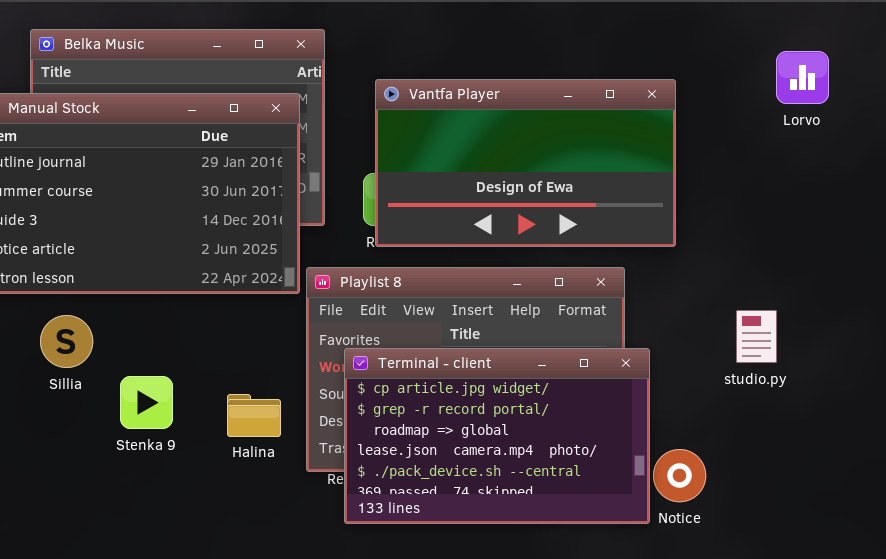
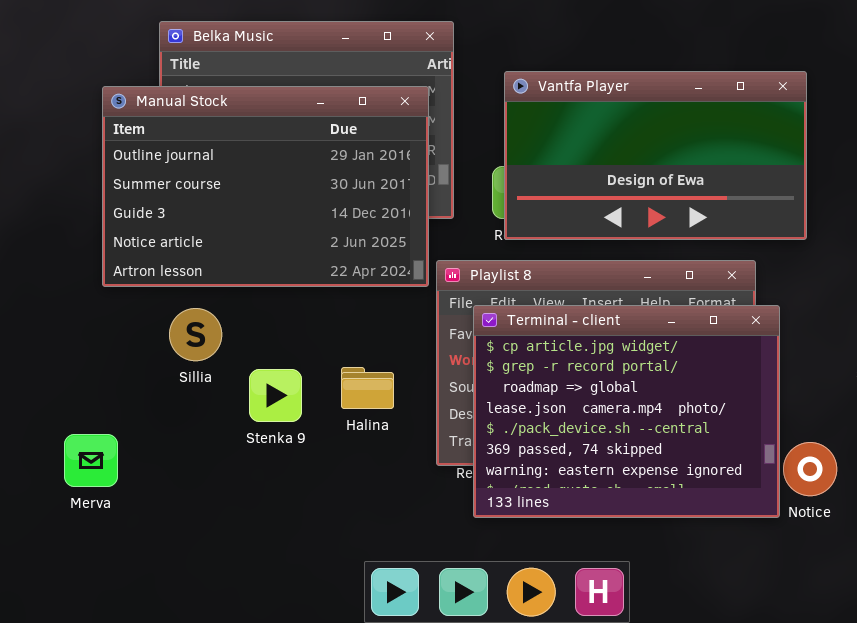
Terminal - client: [344,348,650,524] -> [473,305,780,518], resized
Halina: [227,394,281,437] -> [341,367,394,409], moved

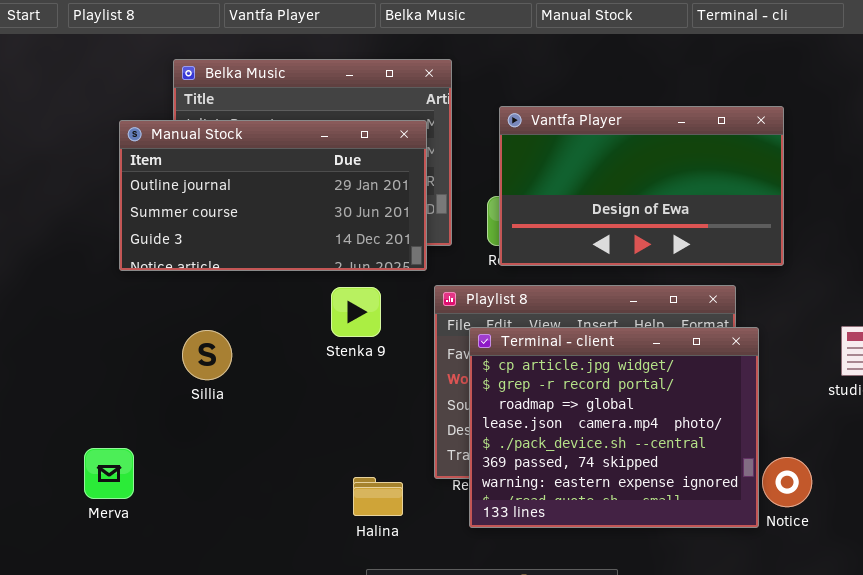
Manual Stock: [102,86,429,287] -> [119,120,427,271], resized
Halina: [341,367,394,409] -> [353,477,403,516], moved
Stenka 9: [249,369,302,422] -> [331,287,381,337], moved

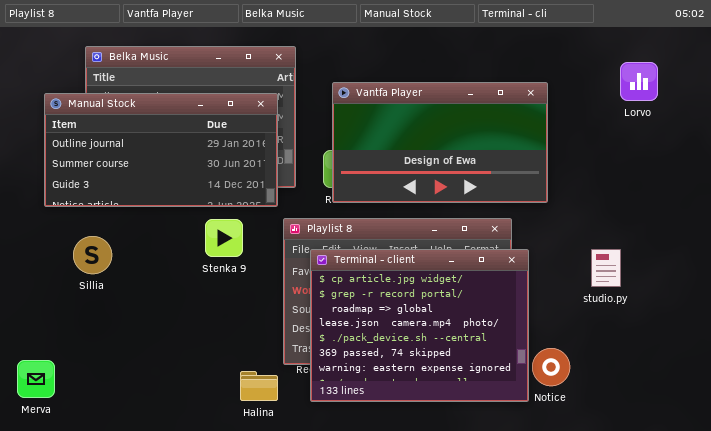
Sillia: [182,330,232,380] -> [73,236,112,274], moved
Merva: [84,448,134,499] -> [17,360,55,398], moved
Halina: [353,477,403,516] -> [240,371,278,401], moved

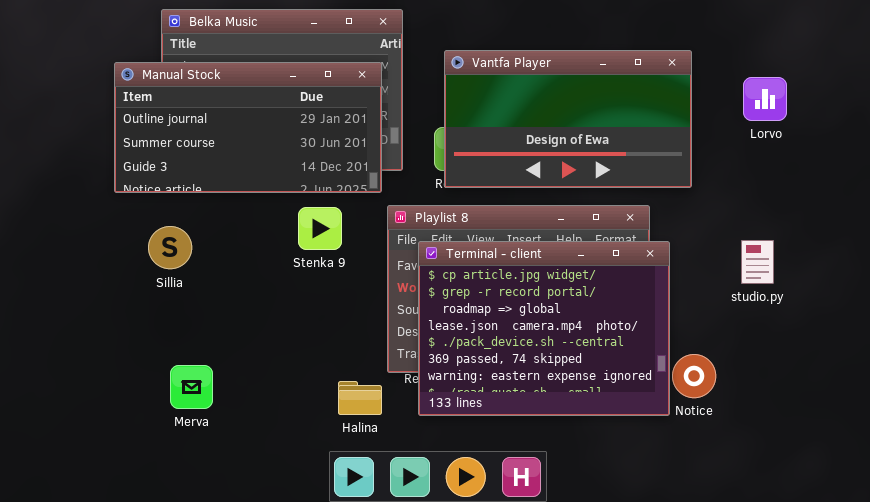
Lorvo: [620,62,658,101] -> [743,77,787,121], moved
Merva: [17,360,55,398] -> [170,365,213,409], moved

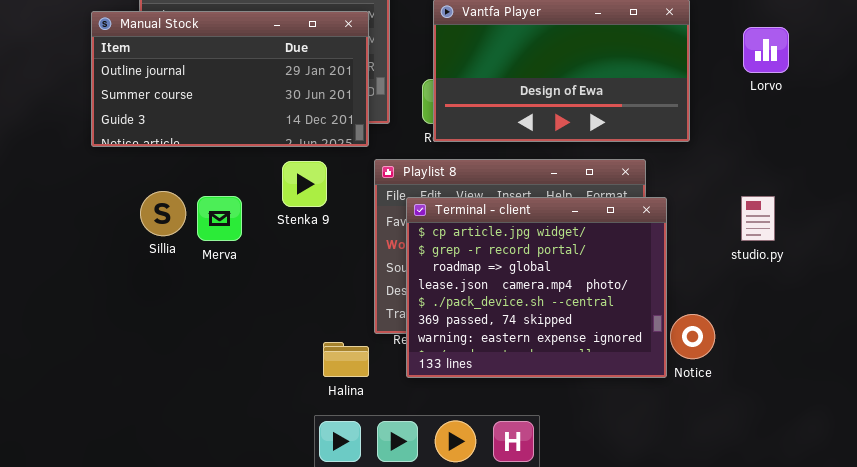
Sillia: [148,226,192,269] -> [140,191,186,236], moved
Merva: [170,365,213,409] -> [197,196,242,241], moved

